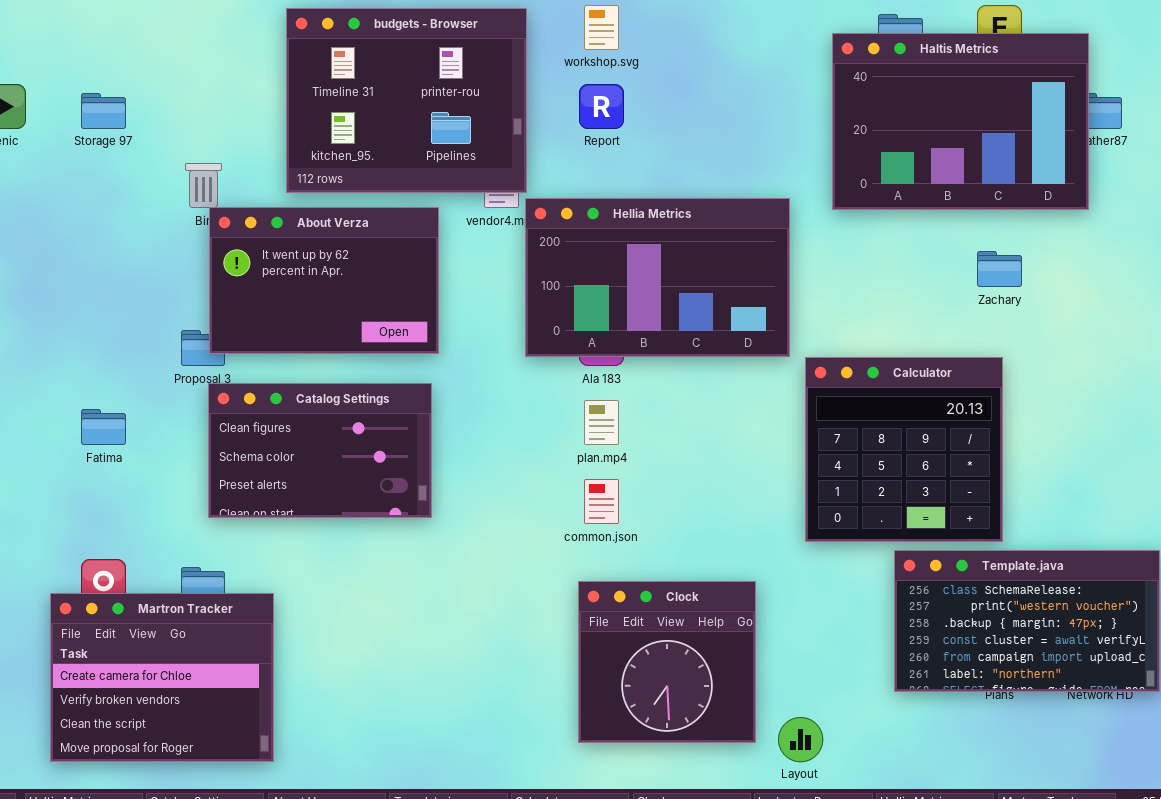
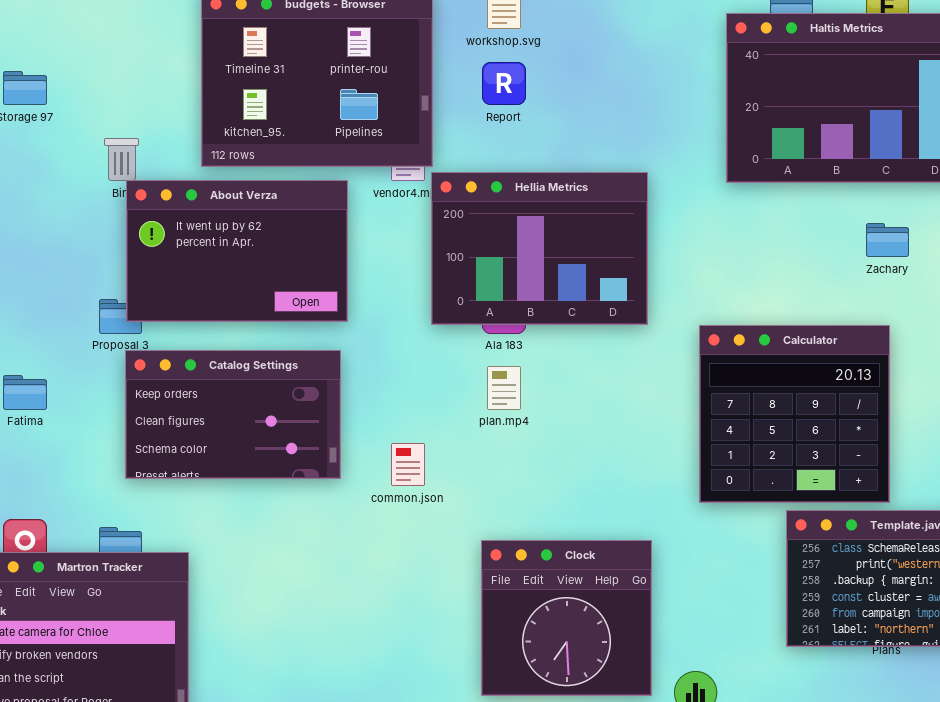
Hellia Metrics: [525,198,790,357] -> [431,172,648,325], resized
Catalog Settings: [208,383,432,518] -> [125,350,341,479], scrolled up 1 row
common.json: [584,479,619,524] -> [391,443,425,486], moved

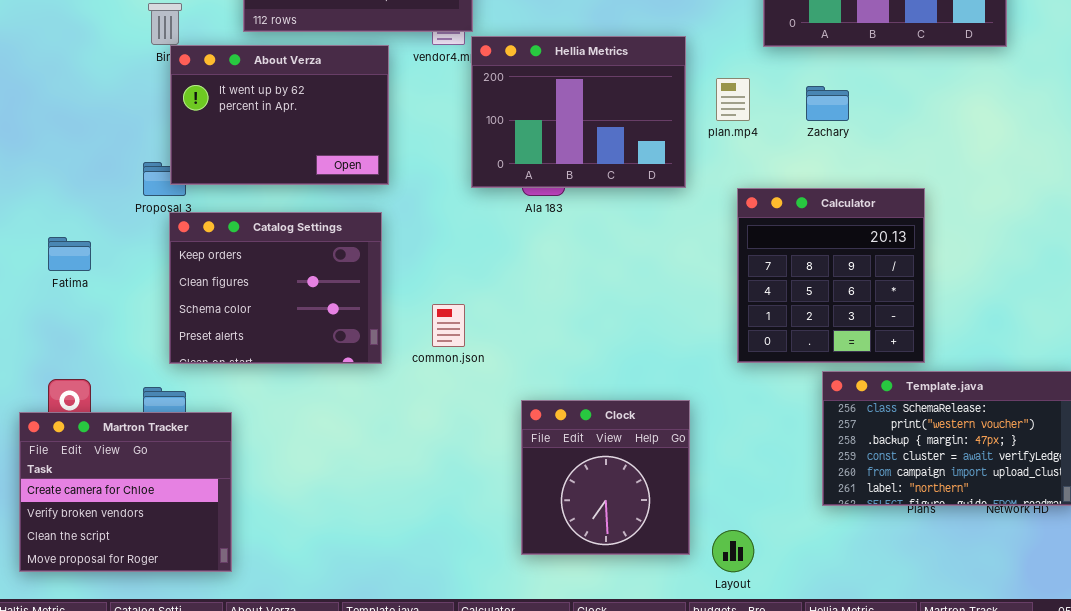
Zachary: [866,223,909,257] -> [806,86,849,121], moved
Catalog Settings: [125,350,341,479] -> [169,212,382,364], resized
plan.mp4: [487,366,521,410] -> [716,78,750,121], moved

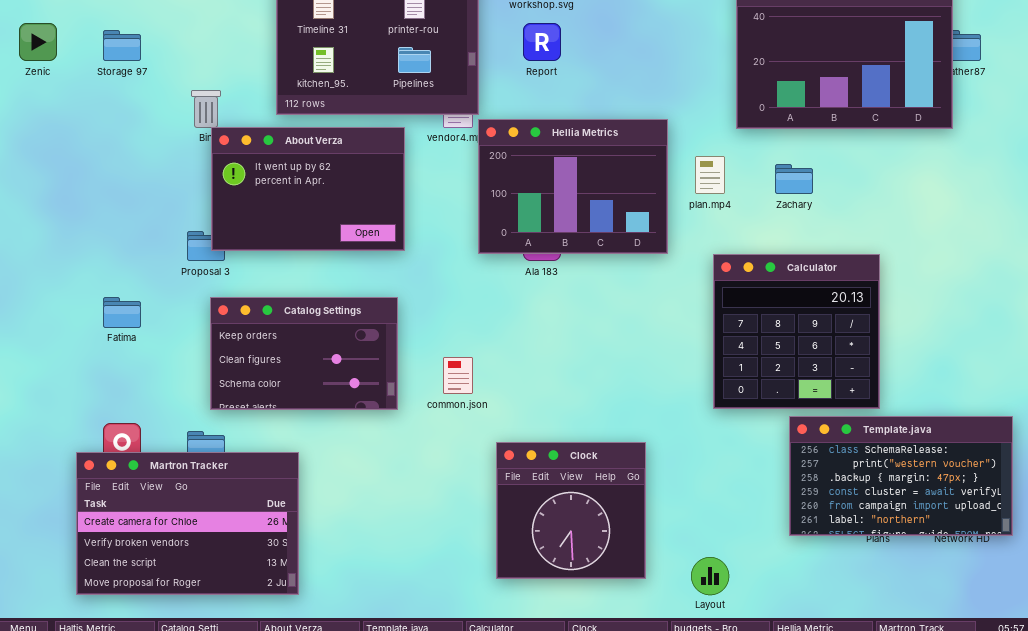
Catalog Settings: [169,212,382,364] -> [210,297,398,410], resized
Clock: [521,400,690,555] -> [496,442,646,579], moved
Martron Tracker: [19,412,232,572] -> [76,452,299,595], resized

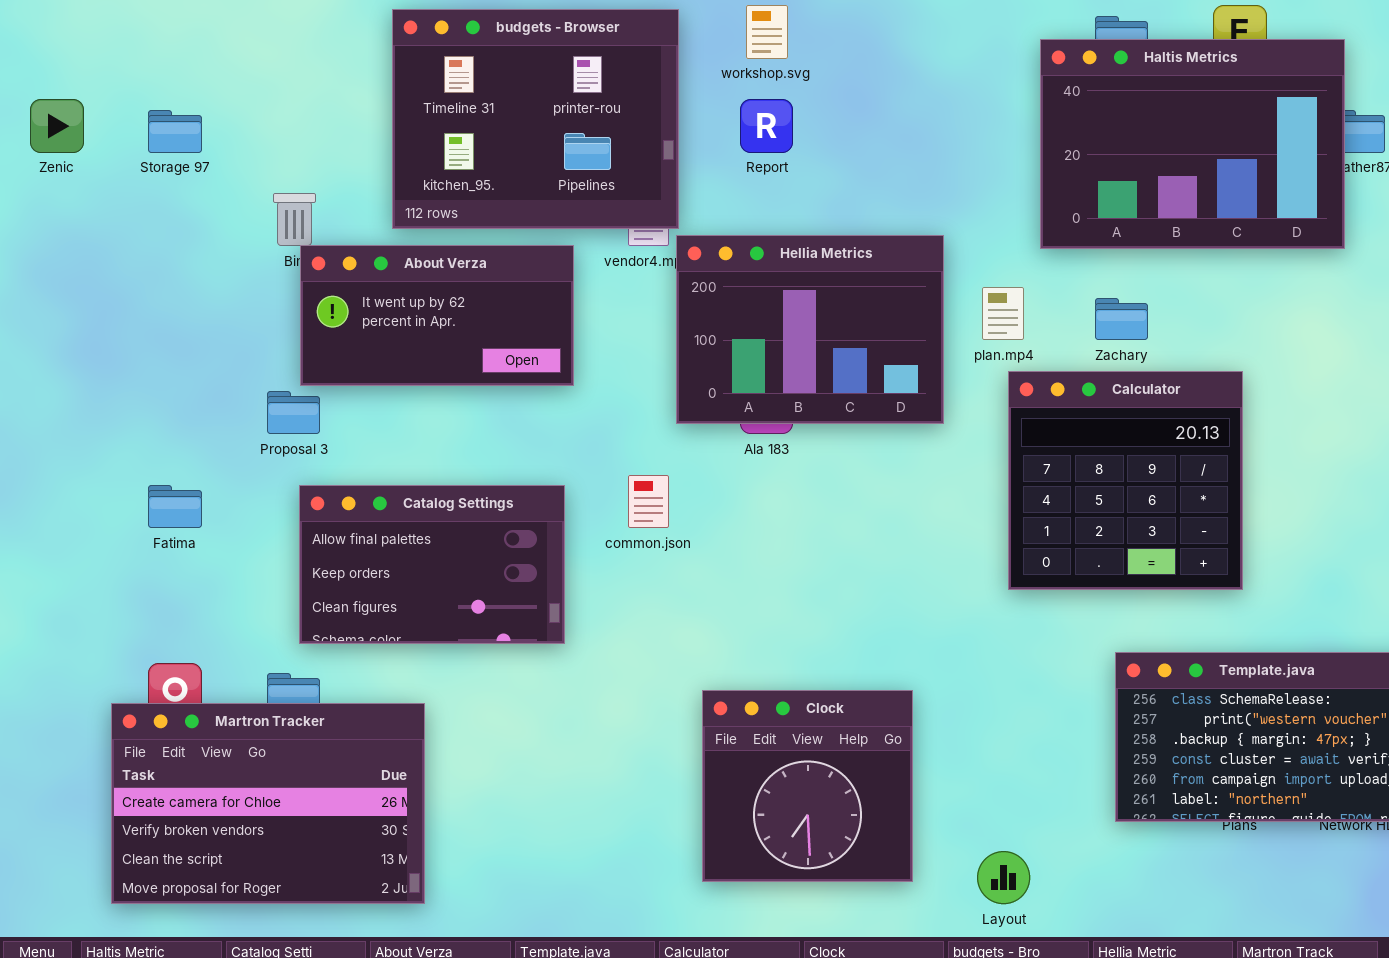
About Verza: [211,127,405,251] -> [300,245,574,386], resized
Calculator: [713,254,880,409] -> [1008,371,1243,590], moved
Catalog Settings: [210,297,398,410] -> [299,485,565,644], scrolled up 1 row
common.json: [443,357,473,394] -> [628,475,669,528], moved

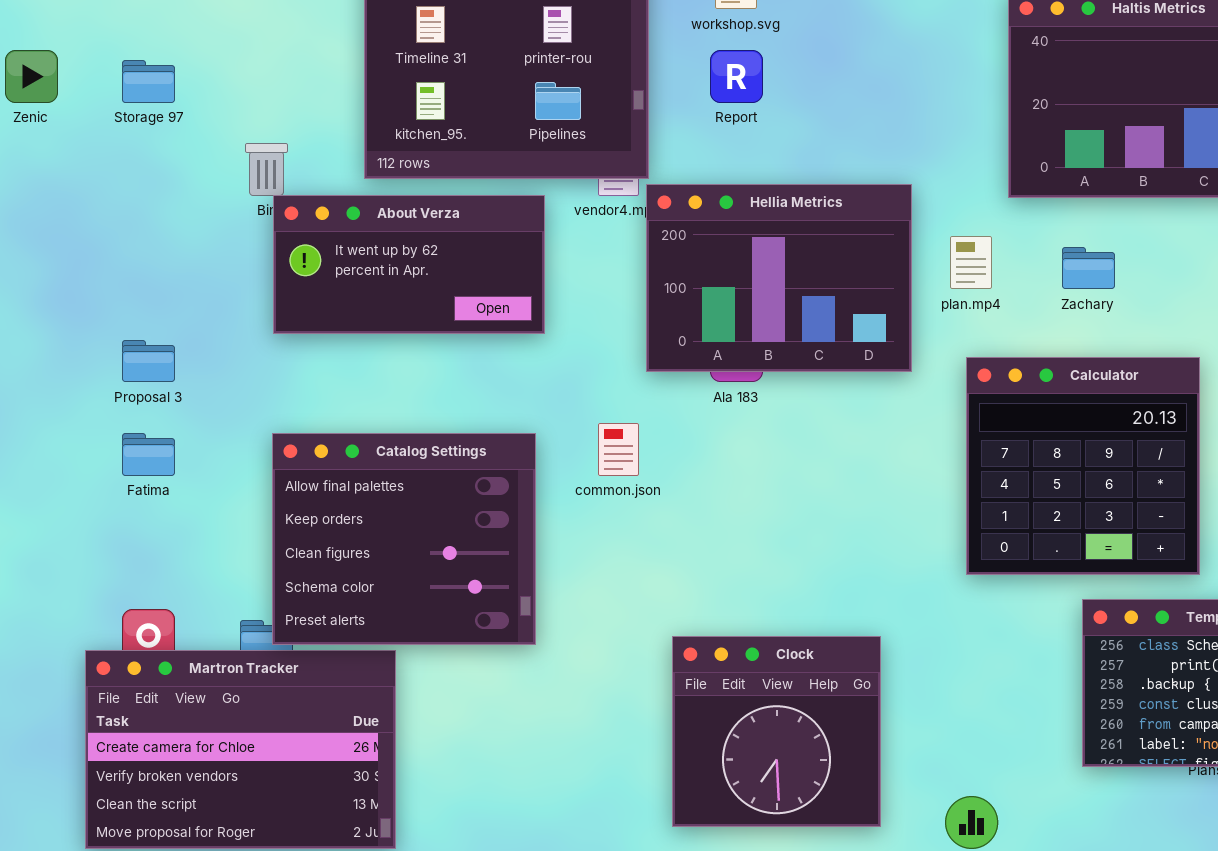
Calculator: [1008,371,1243,590] -> [966,357,1200,575], moved
Proposal 3: [267,391,320,434] -> [122,340,175,382], moved
Catalog Settings: [299,485,565,644] -> [272,433,536,645], resized

